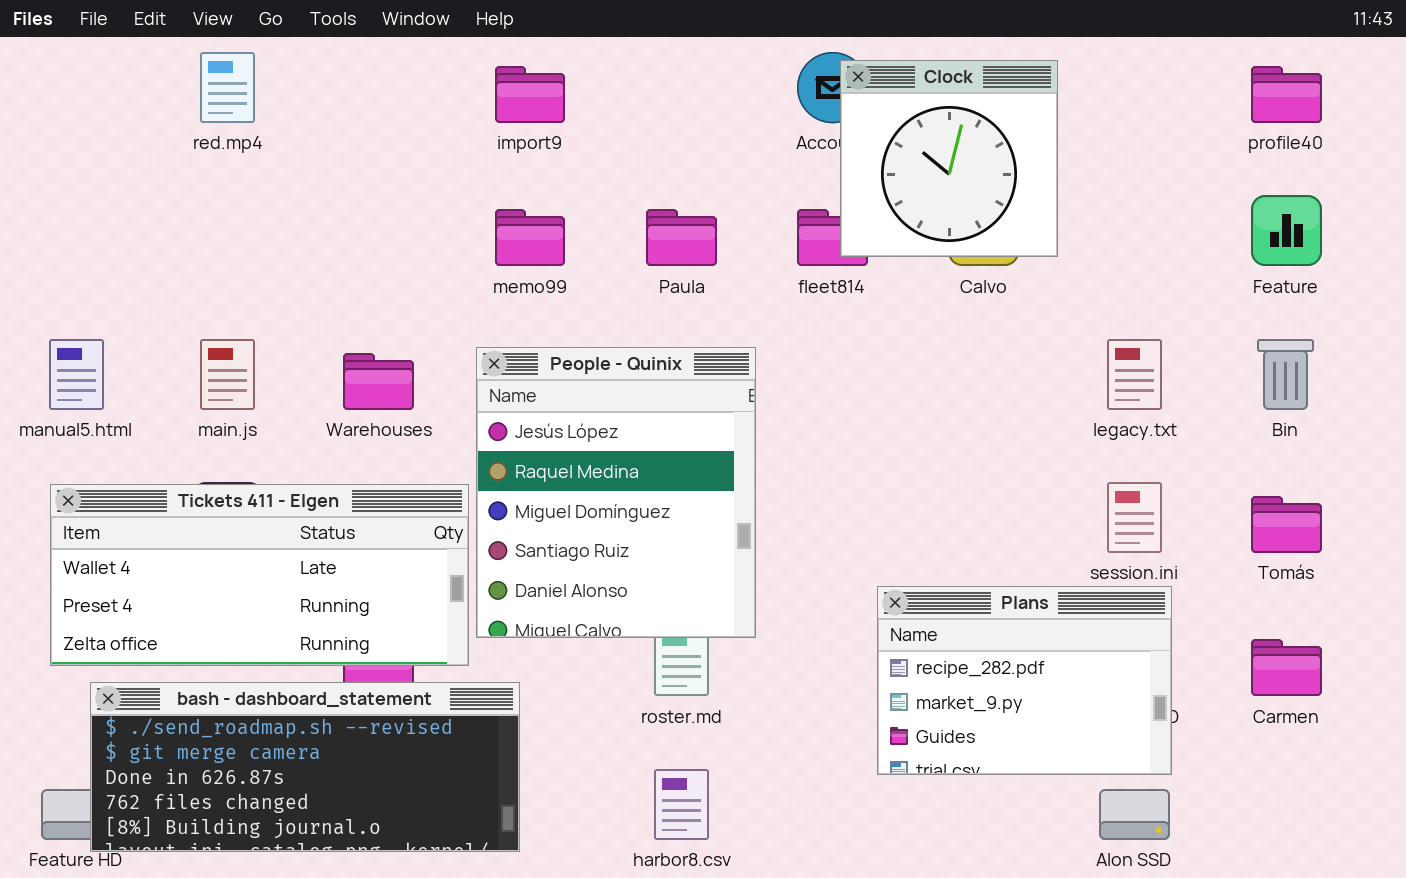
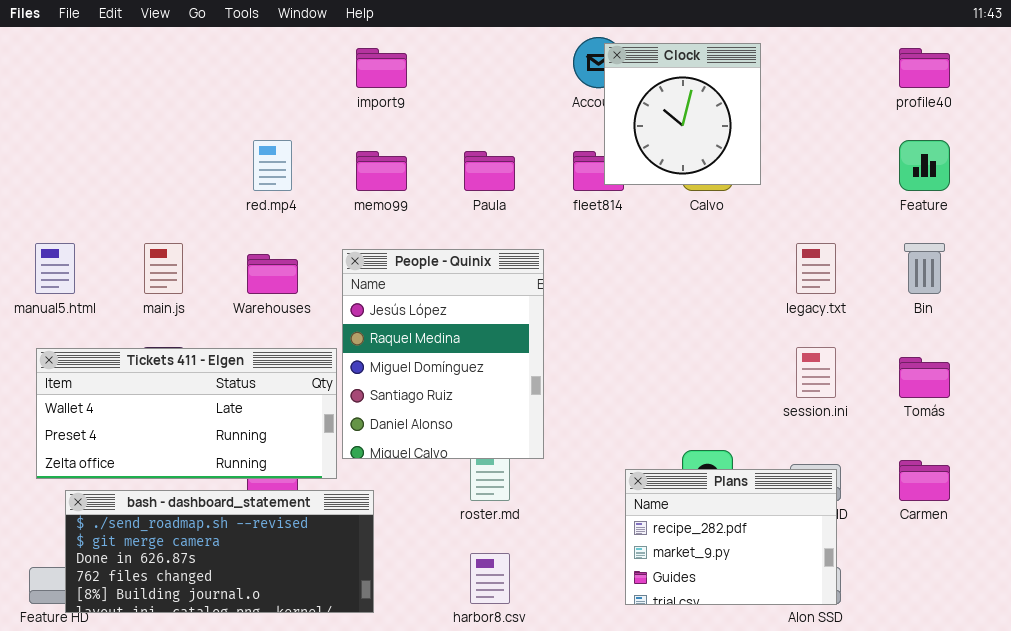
red.mp4: [200,52,255,123] -> [253,140,292,191], moved
Plans: [877,586,1172,775] -> [625,469,837,605], moved

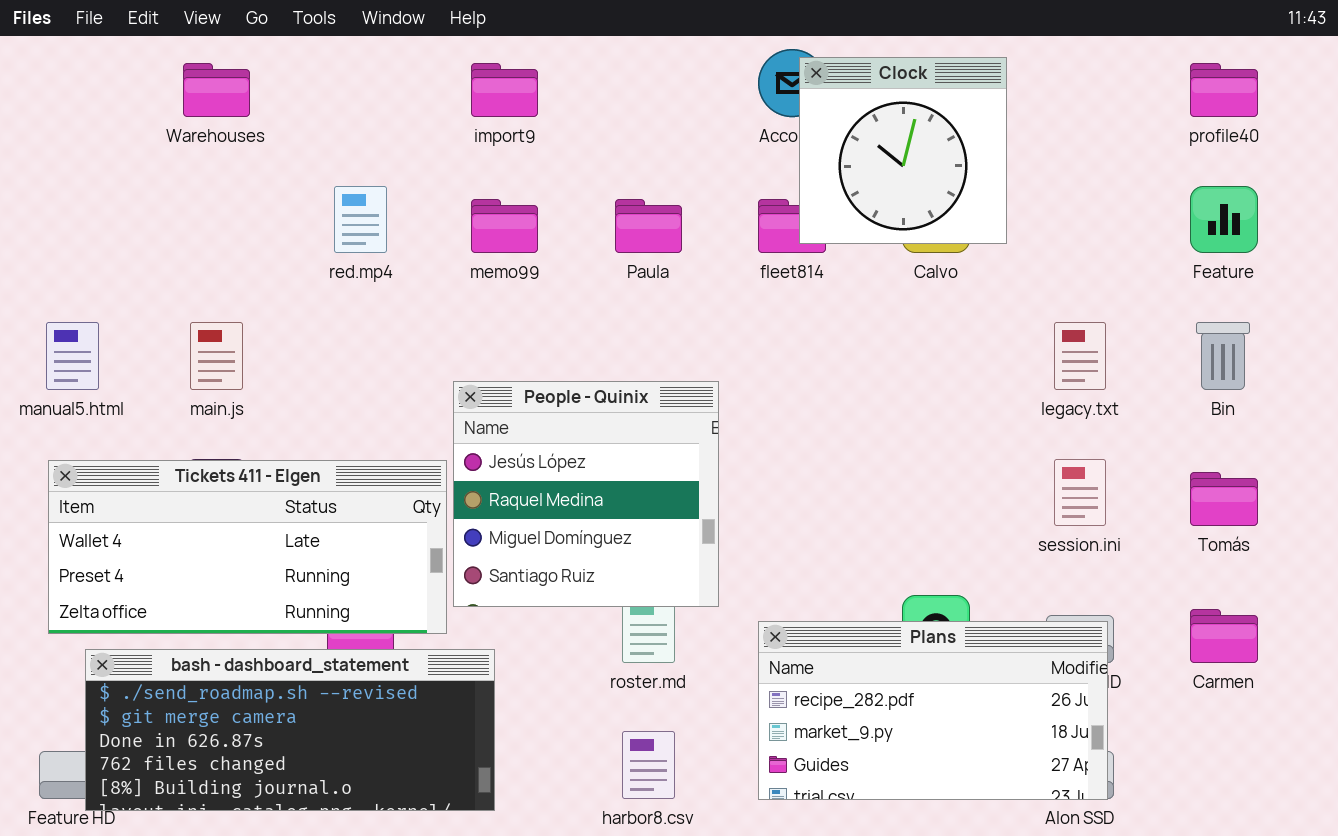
People - Quinix: [342,249,544,459] -> [453,381,719,607], resized
Warehouses: [247,254,298,294] -> [183,63,250,117], moved
Plans: [625,469,837,605] -> [758,621,1108,800], resized

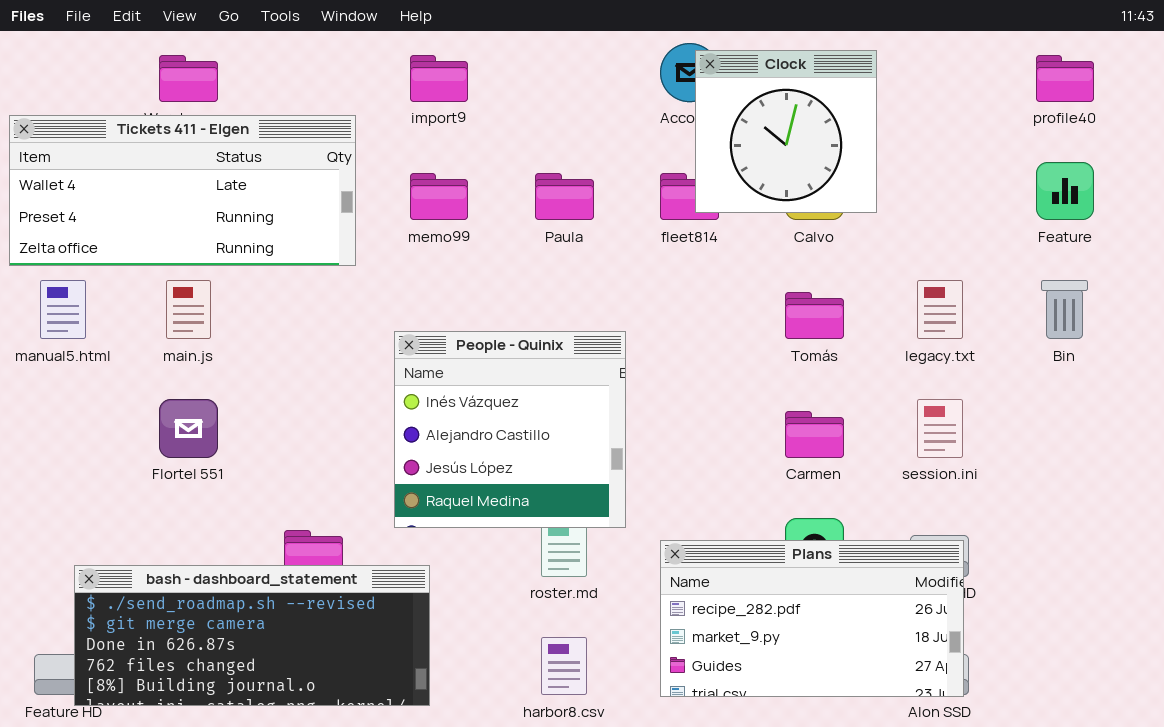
People - Quinix: [453,381,719,607] -> [394,331,626,528], scrolled up 2 rows
Tickets 411 - Elgen: [48,460,447,634] -> [9,115,356,266], moved
Tomás: [1190,472,1258,526] -> [785,292,844,339], moved
Carmen: [1190,609,1258,663] -> [785,411,844,458], moved

